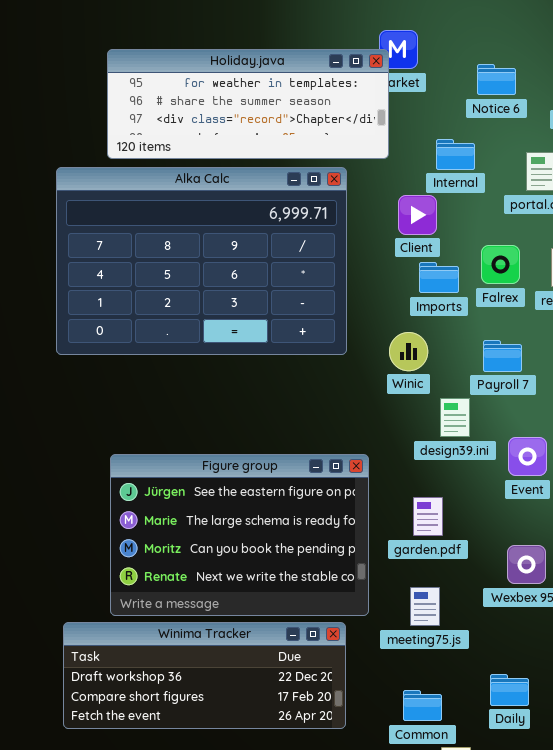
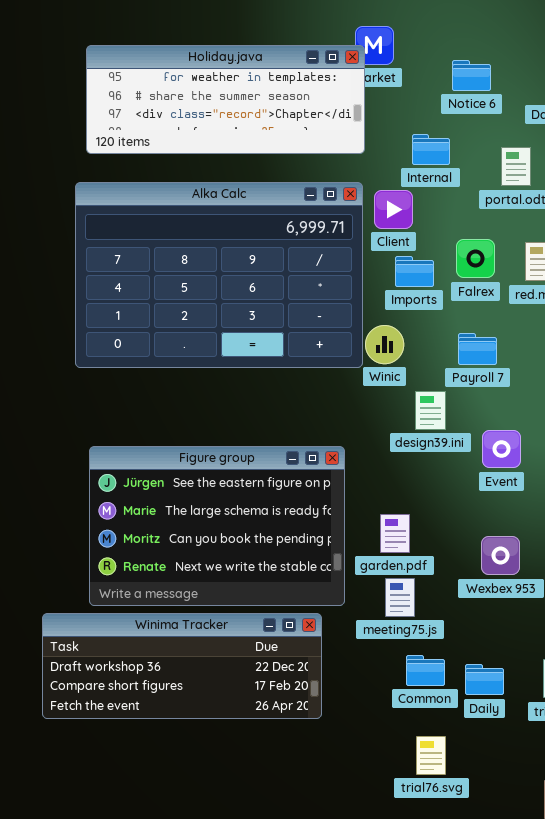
Alka Calc: [56,167,347,355] -> [75,182,363,368], moved
garden.pdf: [413,497,443,536] -> [380,514,410,553], moved
Common: [403,690,442,721] -> [406,655,445,686], moved

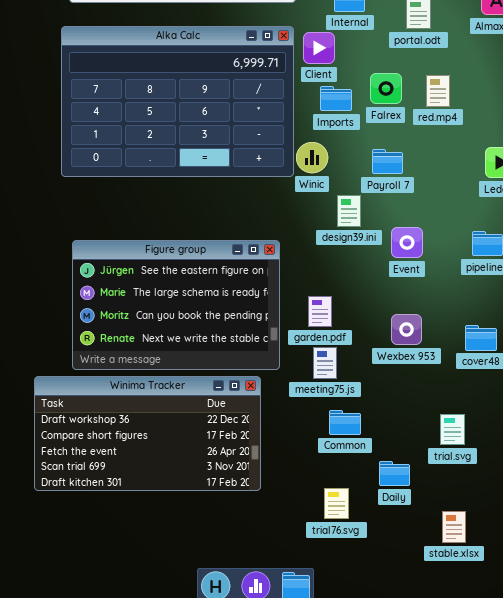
Winima Tracker: [42,613,322,719] -> [34,376,261,491], resized
Daily: [465,664,504,695] -> [379,461,410,486], moved
trial76.svg: [416,736,446,775] -> [324,488,349,519], moved

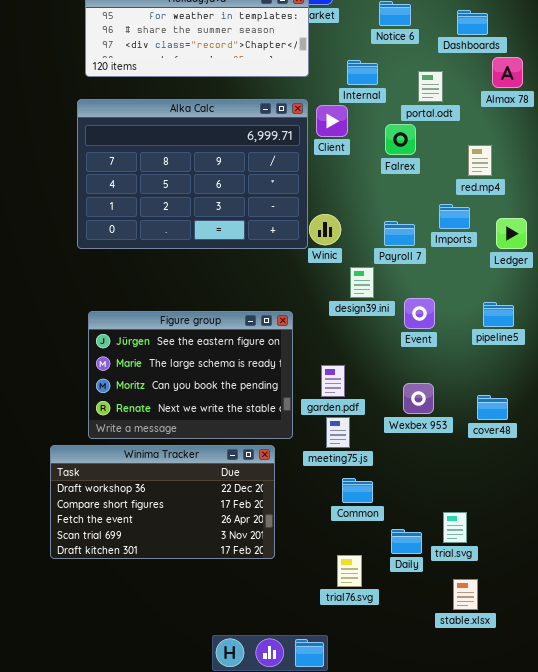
Falrex: [370,73,402,104] -> [385,124,416,155], moved
red.mp4: [426,75,450,107] -> [468,145,492,176], moved
Imports: [320,86,352,111] -> [439,204,470,229], moved
trial.svg: [440,414,465,445] -> [443,512,467,543], moved

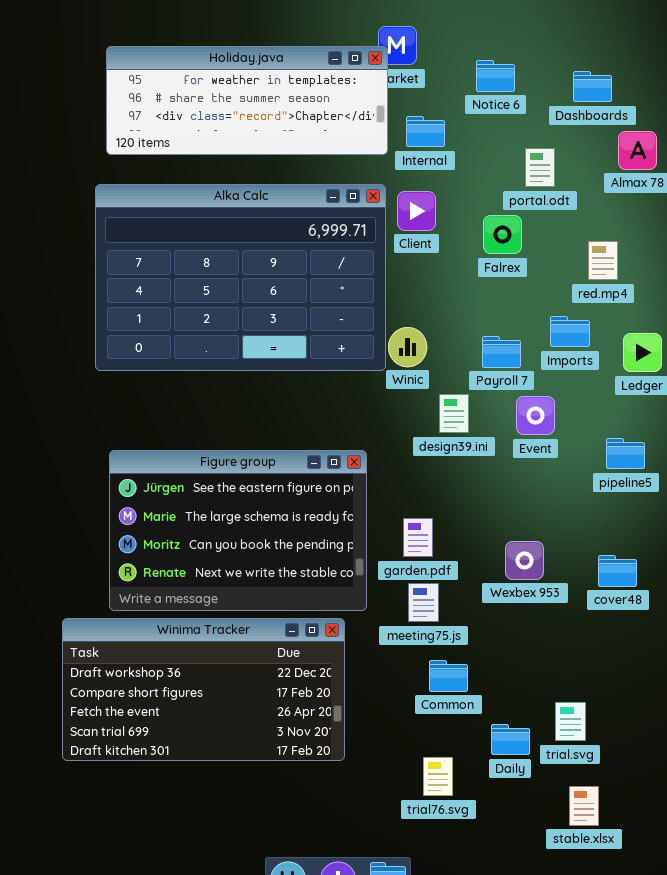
Internal: [347,60,378,85] -> [406,116,445,147], moved
Event: [404,298,435,329] -> [516,396,555,435], moved

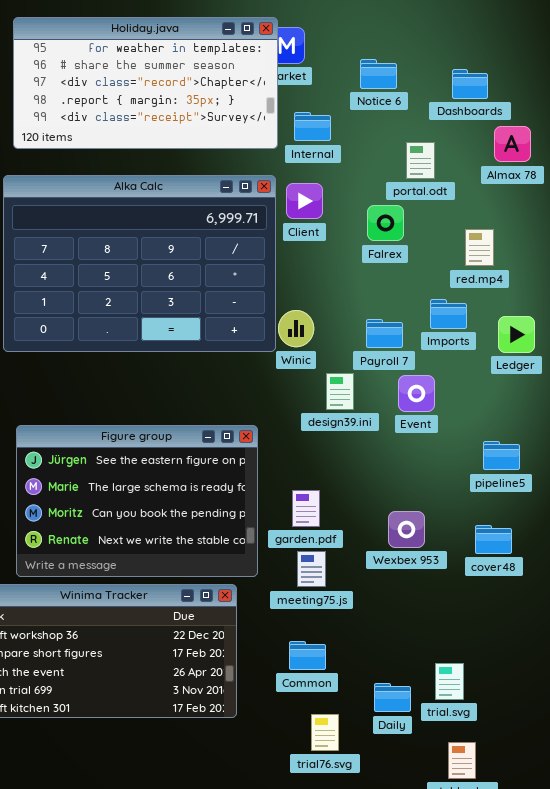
Holiday.java: [106,46,388,155] -> [13,17,278,149], resized
pipeline5: [606,438,645,469] -> [483,441,520,470], moved
Common: [429,660,468,692] -> [289,641,326,670], moved

